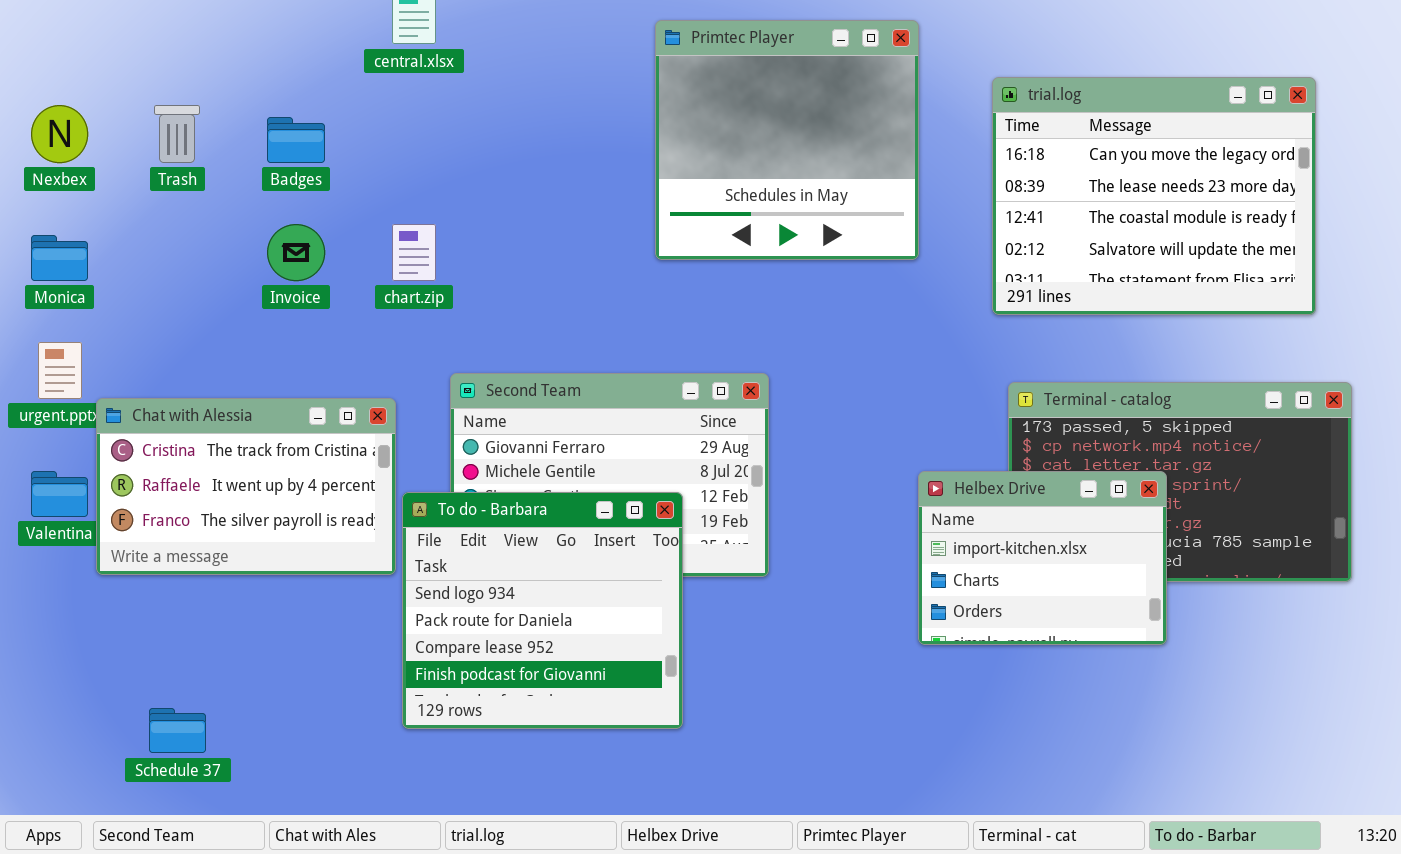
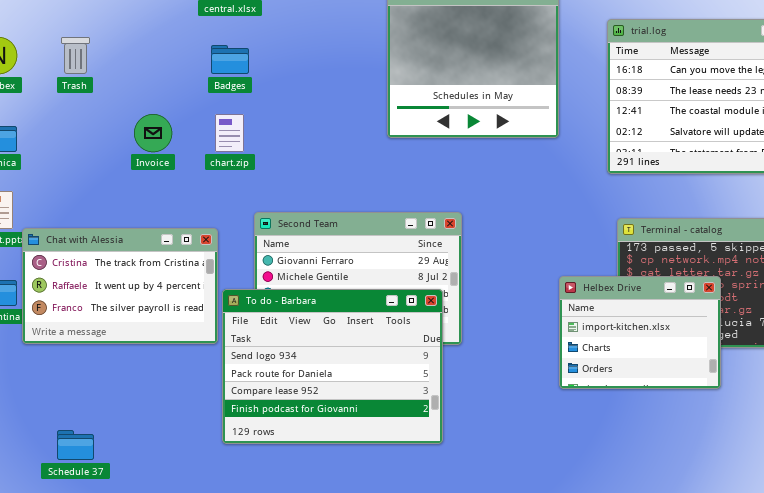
Badges: [267,117,325,163] -> [211,45,249,74], moved
To do - Barbara: [402,492,683,729] -> [222,289,443,444], resized

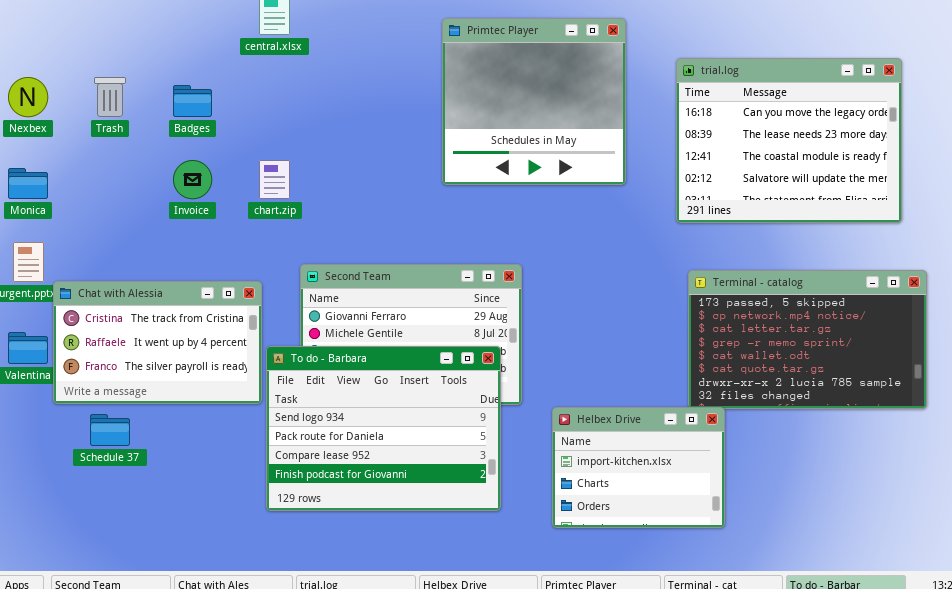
Badges: [211,45,249,74] -> [173,85,212,117], moved
Helbex Drive: [559,276,721,389] -> [552,407,725,528], moved
Schedule 37: [57,430,94,460] -> [90,414,130,446], moved

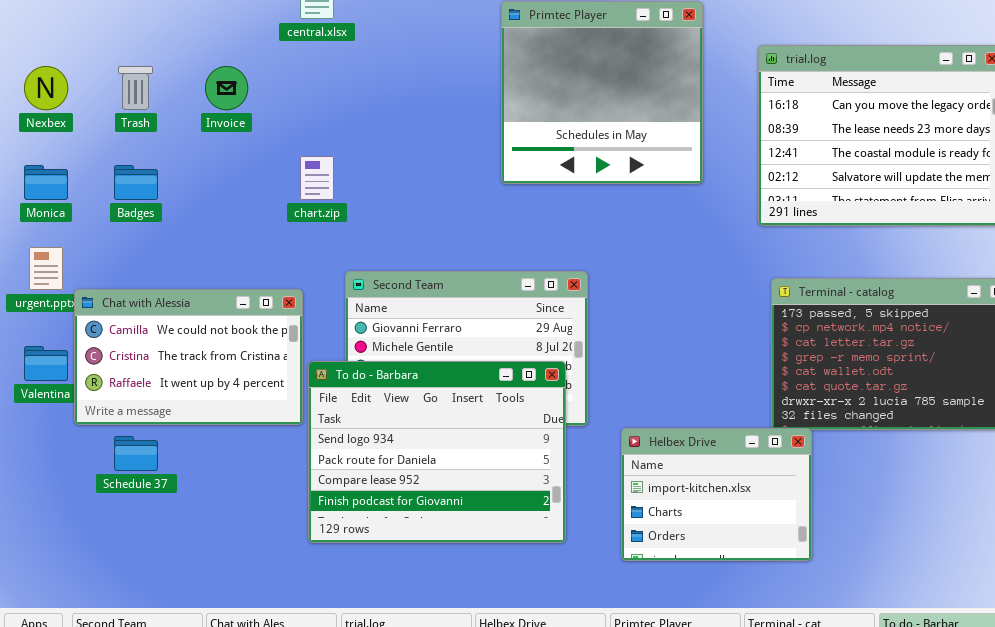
Badges: [173,85,212,117] -> [114,165,158,200], moved
Invoice: [173,160,212,199] -> [205,66,248,110], moved
Chat with Alessia: [53,281,262,404] -> [74,289,303,425], scrolled up 1 row

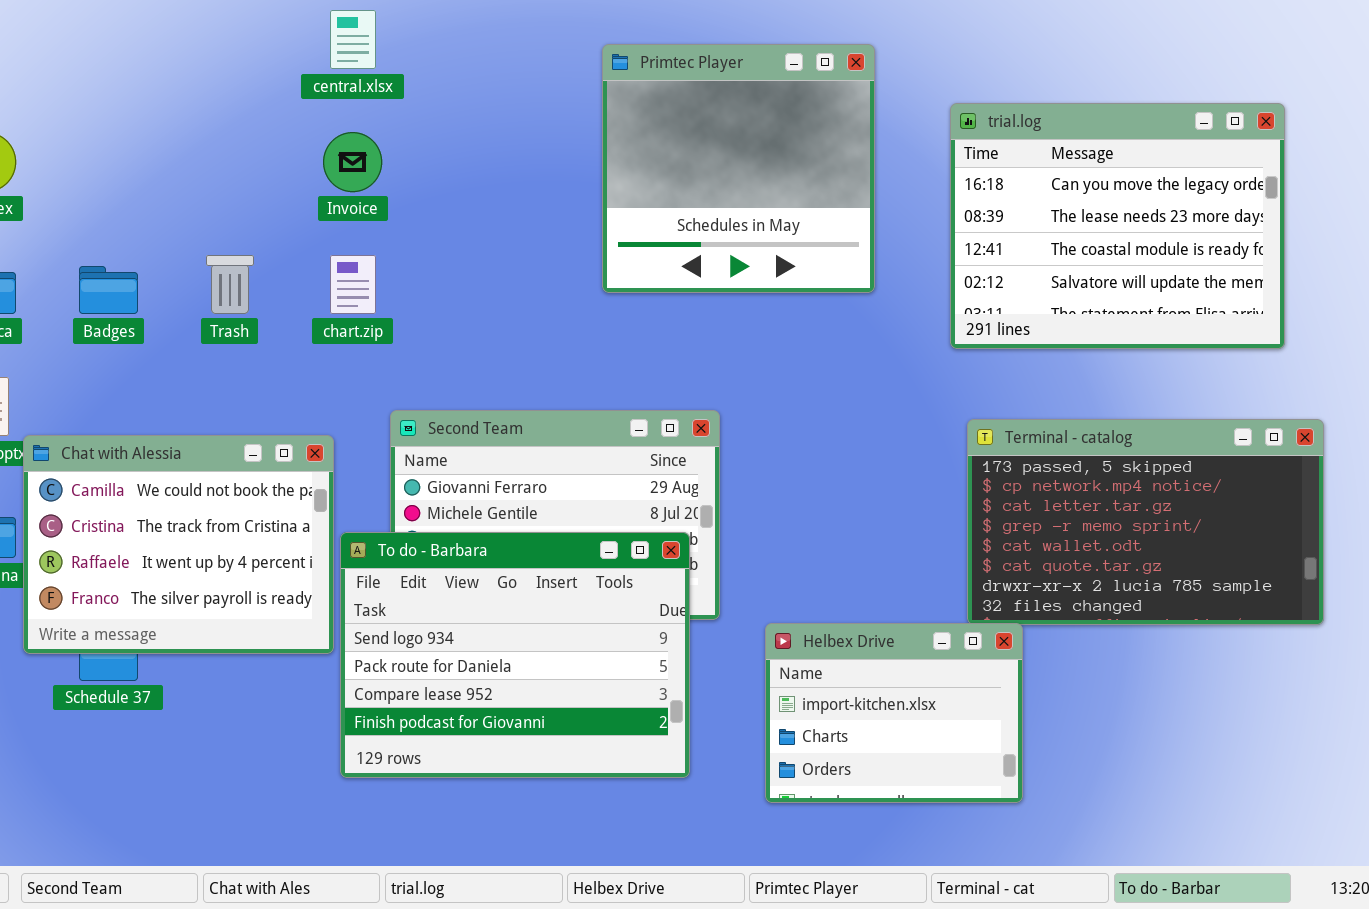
Trash: [118,66,153,110] -> [206,255,254,314], moved
Invoice: [205,66,248,110] -> [323,132,382,192], moved
Chat with Alessia: [74,289,303,425] -> [23,435,334,654], resized

